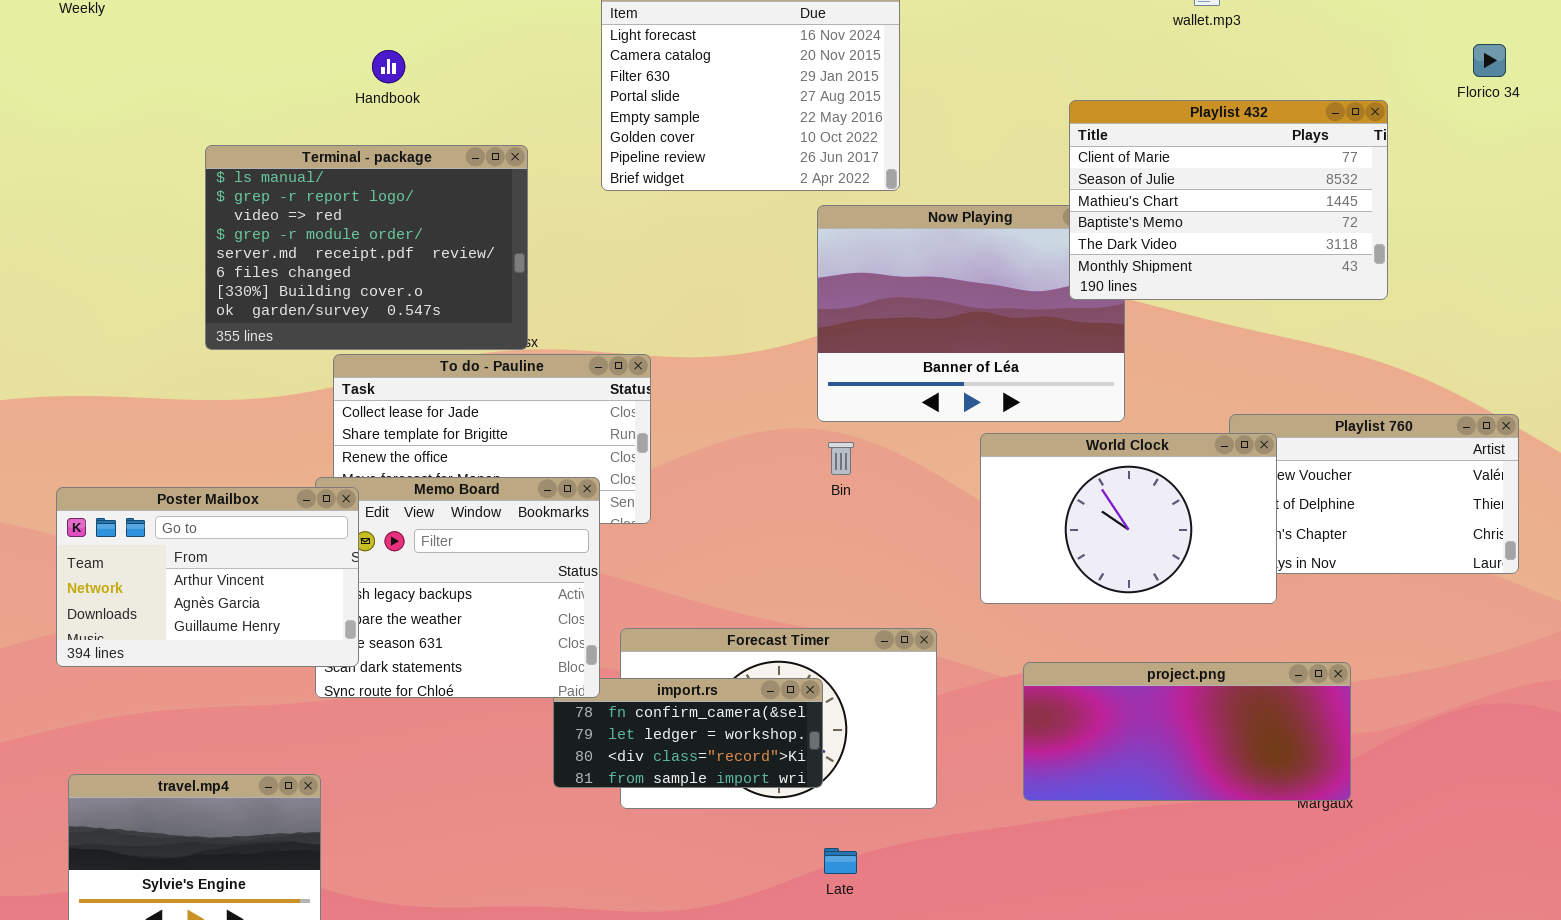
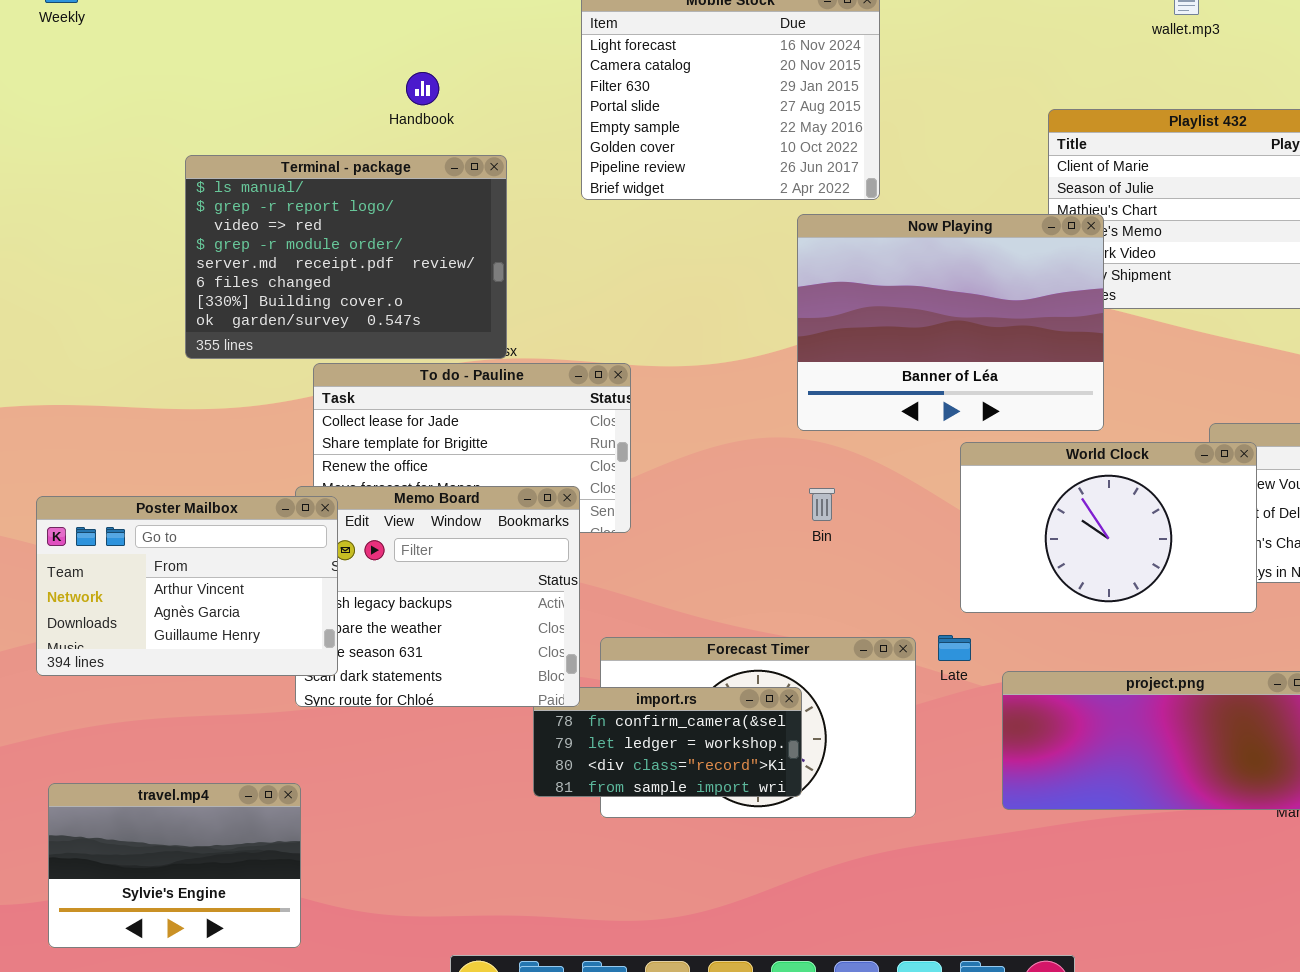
Handbook: [372,50,405,83] -> [406,72,439,105], moved
Now Playing: [817,205,1125,422] -> [797,214,1104,431], raised
Bin: [828,442,854,475] -> [809,488,835,521], moved
Late: [824,848,857,874] -> [938,635,971,661], moved

